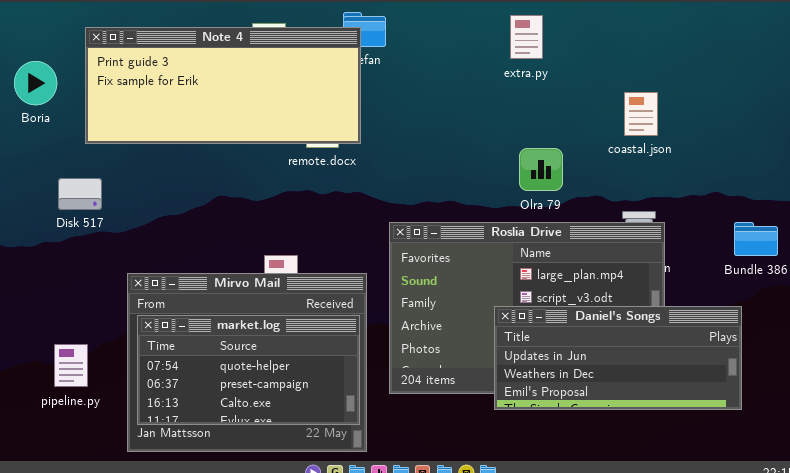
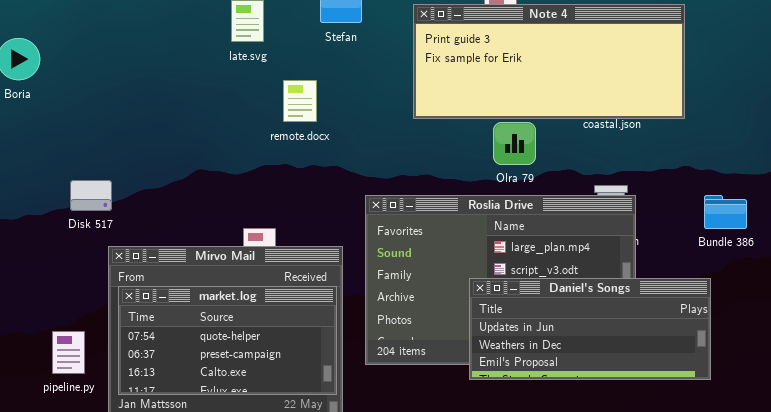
Note 4: [85,27,361,144] -> [413,4,685,119], moved
Disk 517: [58,178,102,210] -> [70,180,112,211], moved
pipeline.py: [54,344,88,387] -> [52,331,85,374], moved

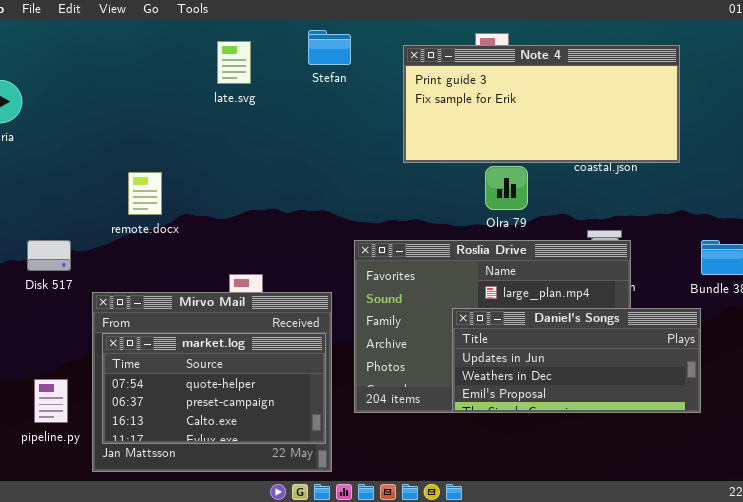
remote.docx: [283,80,317,122] -> [128,172,162,215], moved
Disk 517: [70,180,112,211] -> [27,240,71,271], moved
Daniel's Songs: [469,278,711,380] -> [452,308,701,413], moved

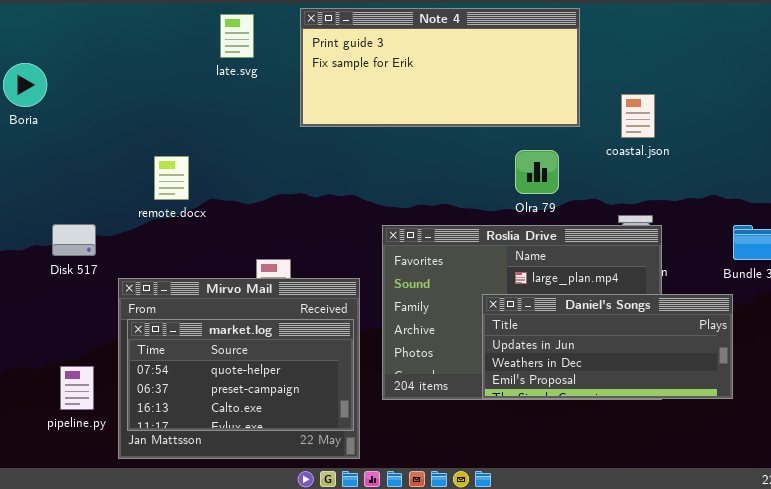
late.svg: [217,41,251,84] -> [220,14,254,58], moved
Note 4: [403,45,680,163] -> [300,8,580,127], moved

